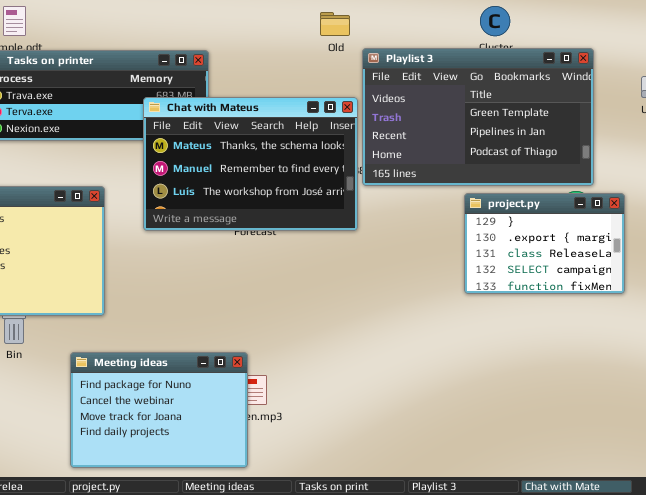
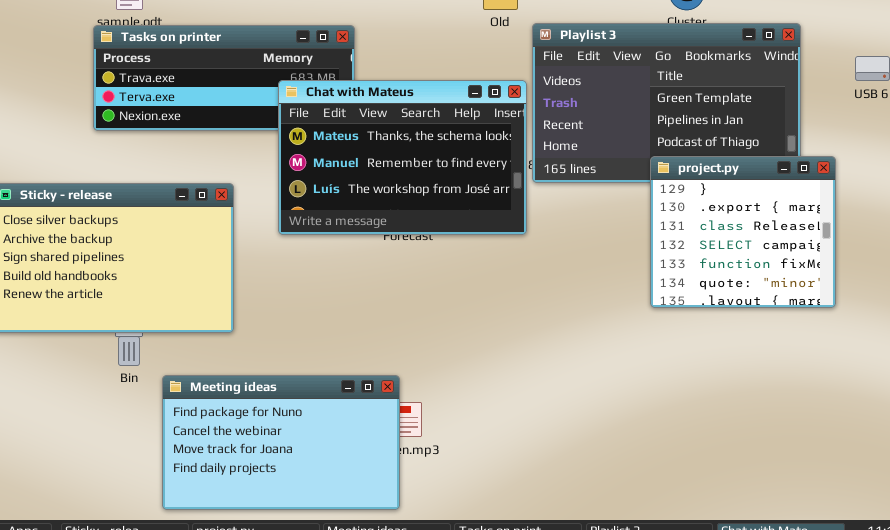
project.py: [464,193,625,294] -> [650,156,836,308], resized
Meeting ideas: [70,352,248,468] -> [162,375,400,510], resized

